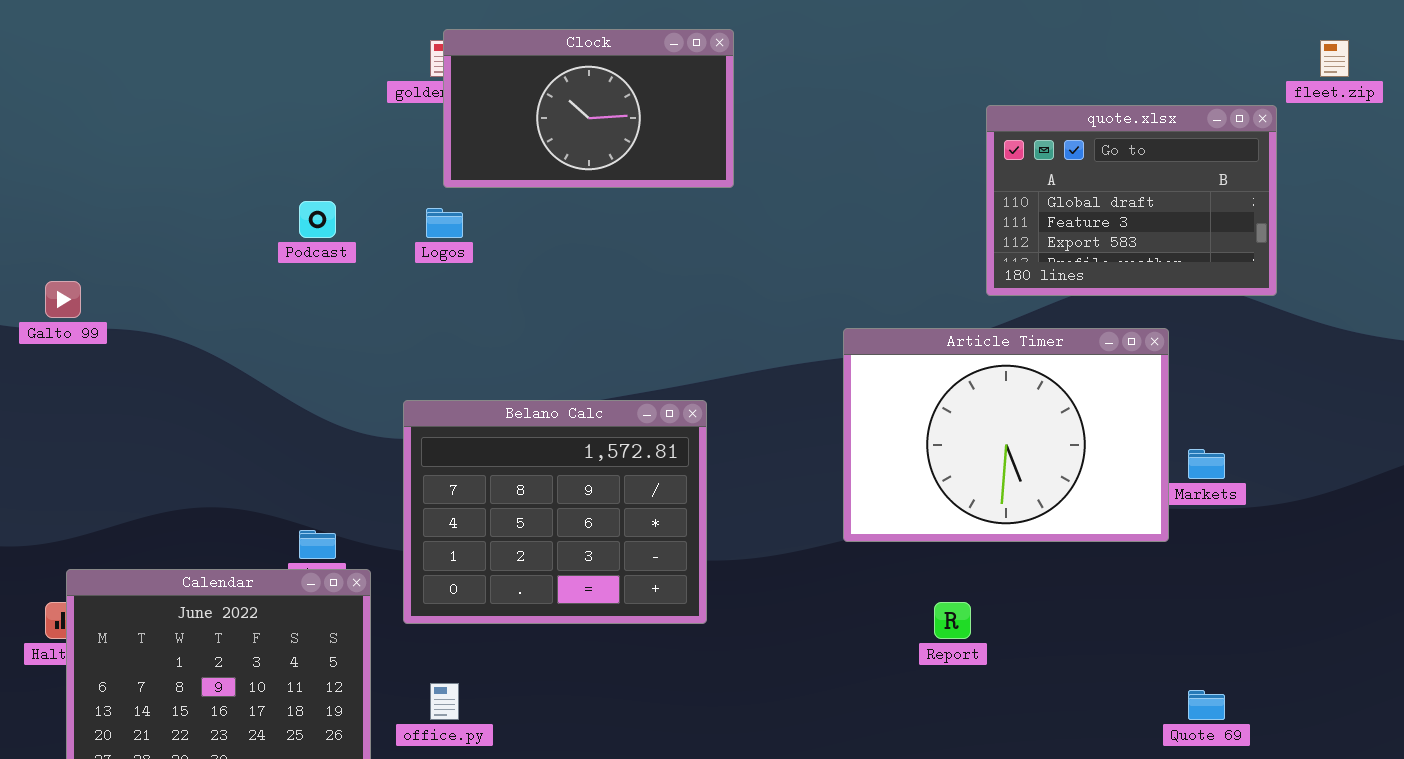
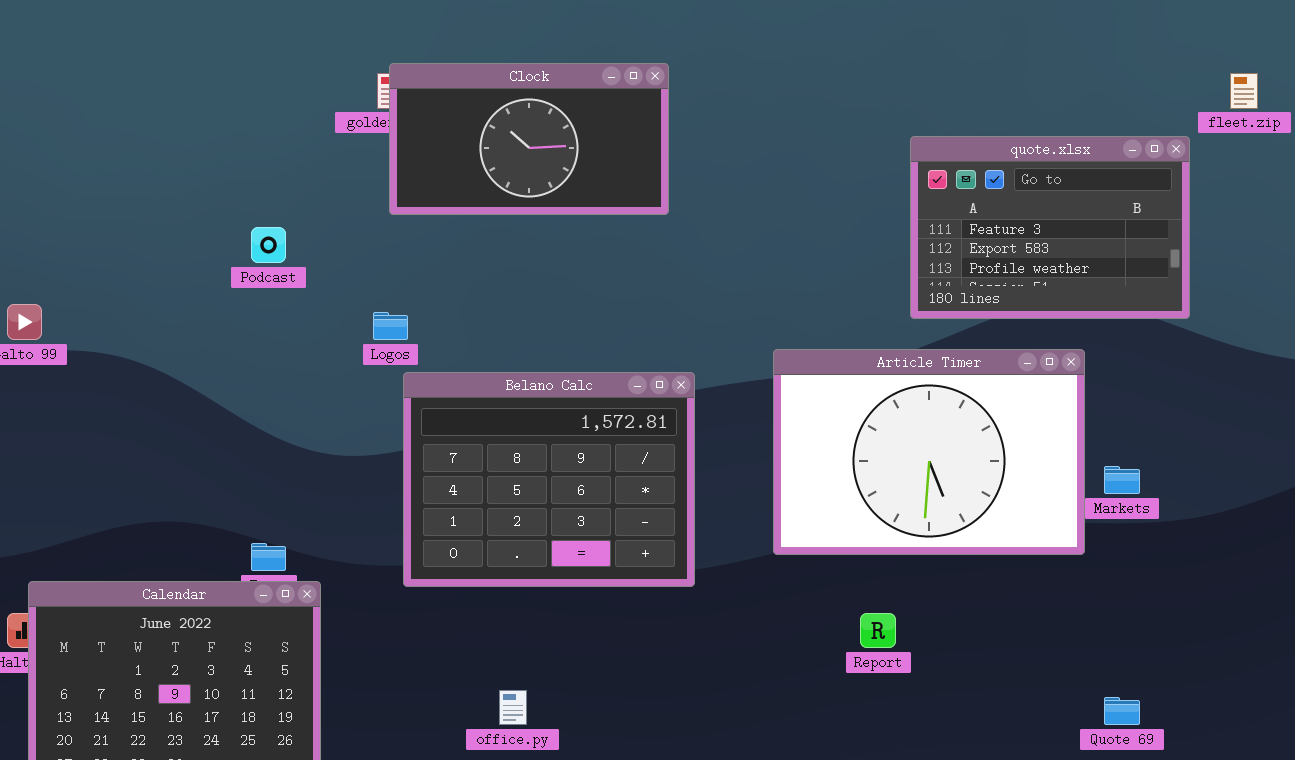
quote.xlsx: [986,105,1277,296] -> [910,136,1190,319], scrolled down 1 row
Logos: [426,208,463,238] -> [373,312,408,340], moved
Belano Calc: [403,400,707,624] -> [403,372,695,587], moved
office.py: [430,683,459,720] -> [499,690,527,725], moved

